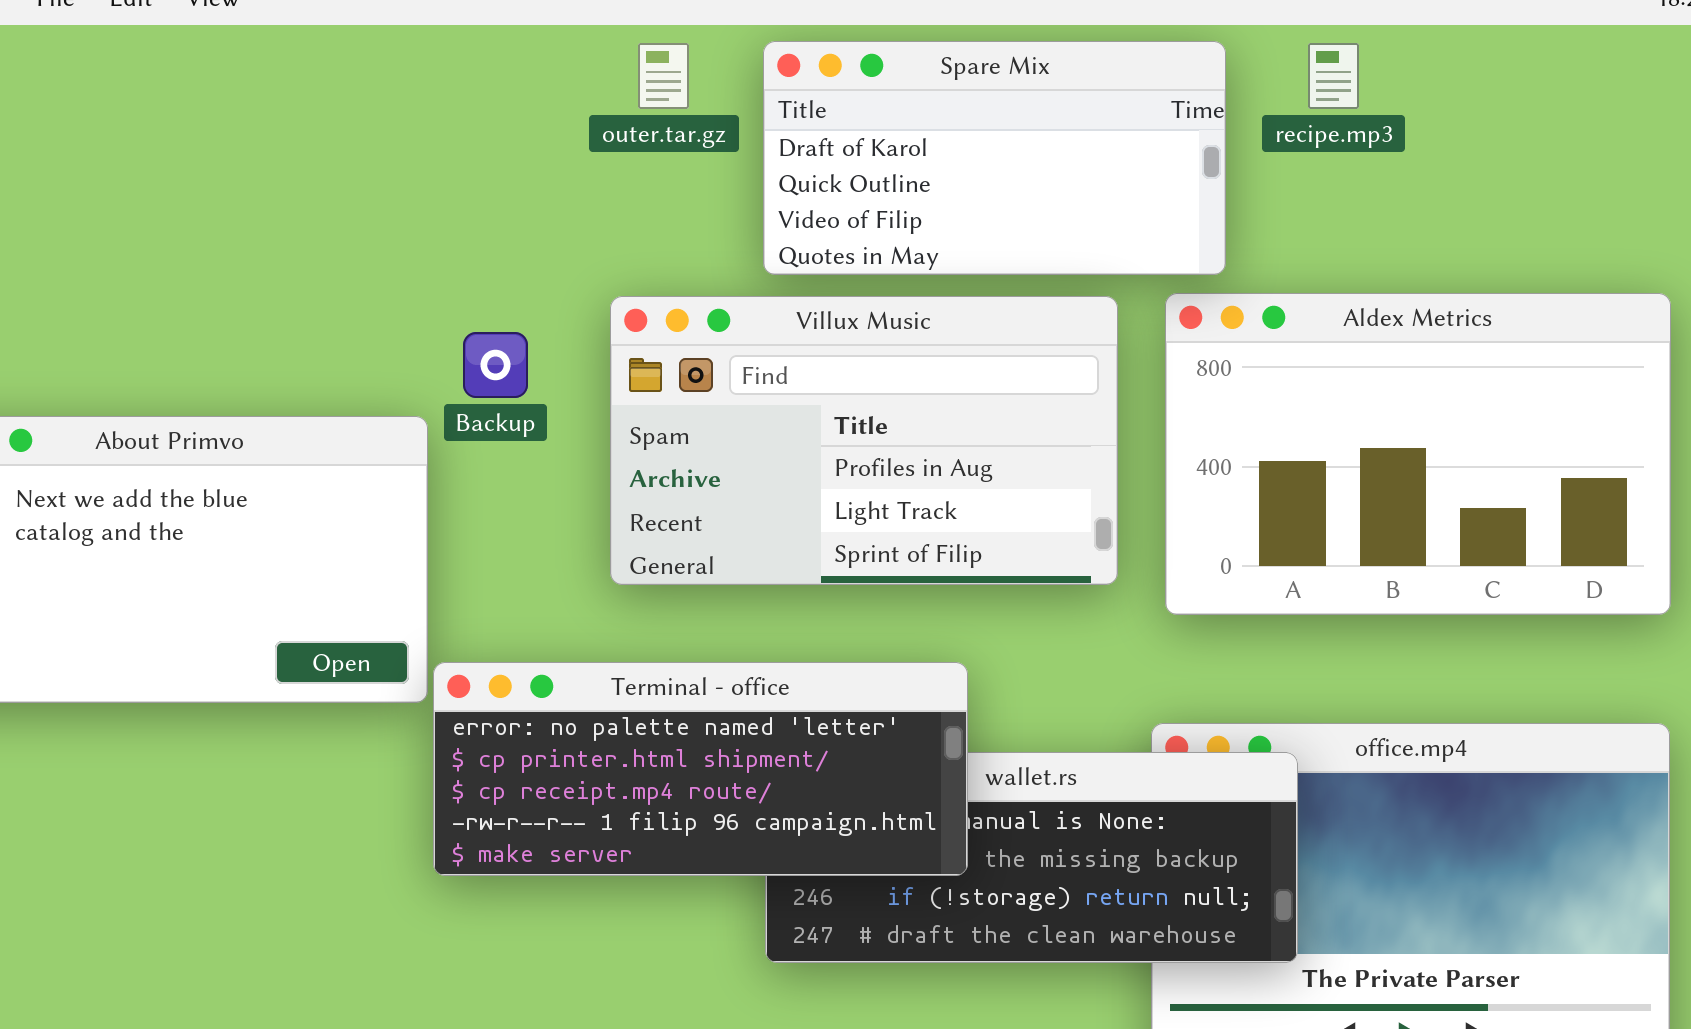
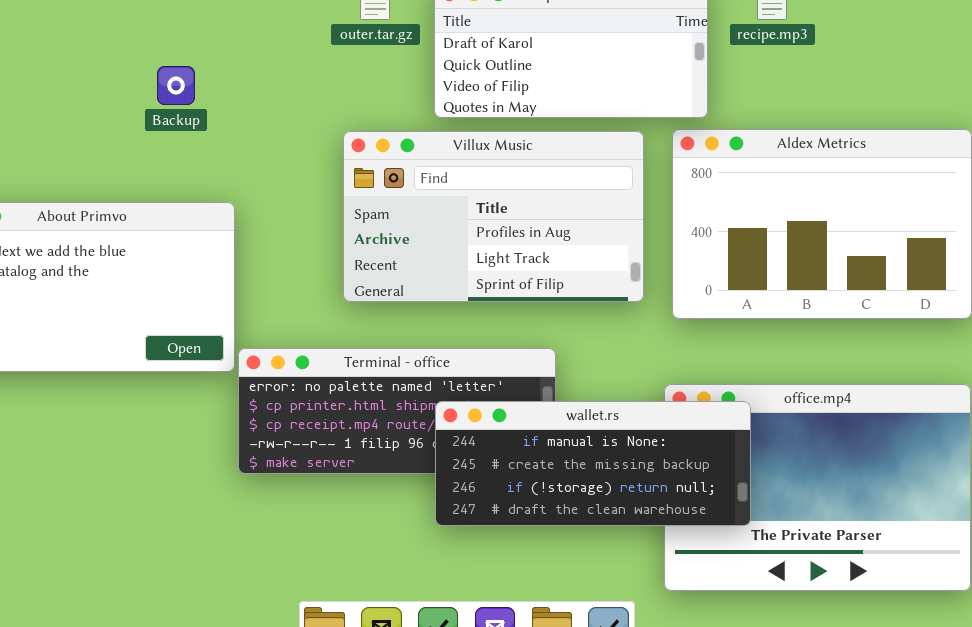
Backup: [463,332,528,398] -> [157,66,195,105], moved
wallet.rs: [765,752,1298,963] -> [435,401,751,526], raised

